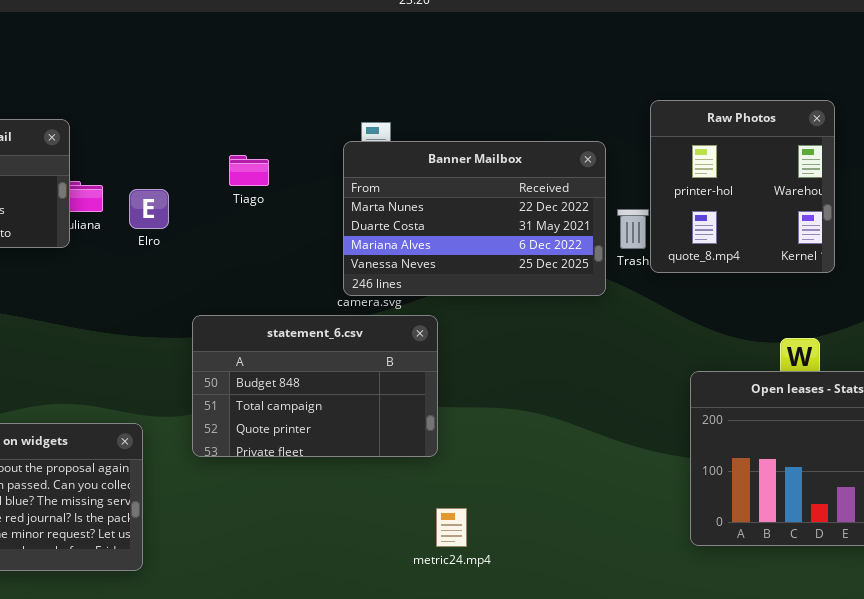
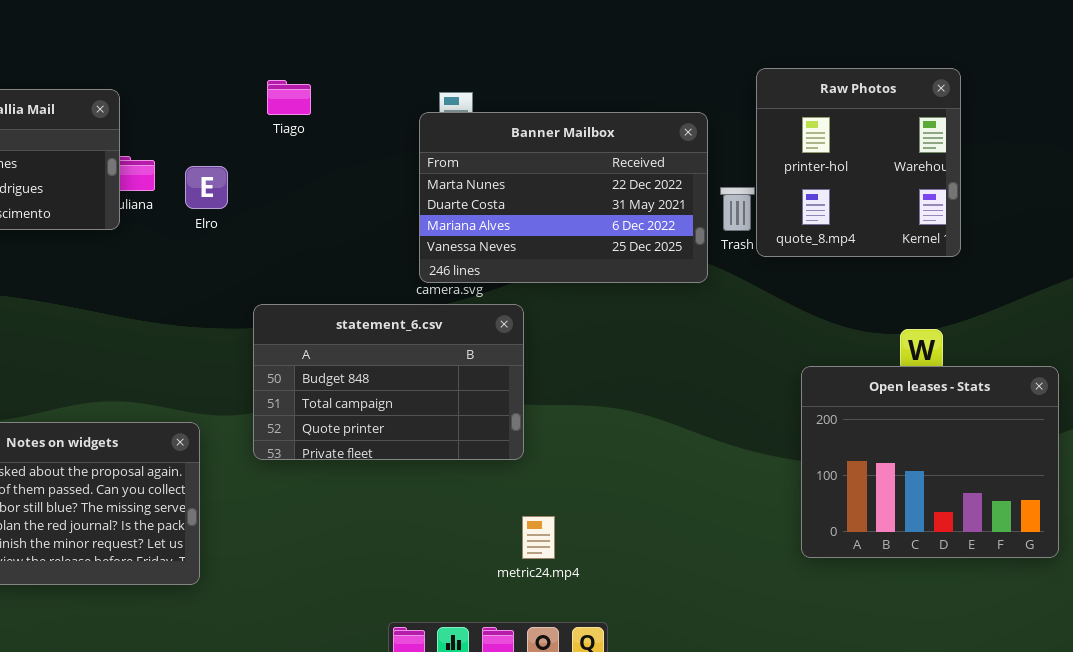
Tiago: [229,155,269,186] -> [267,80,311,115], moved

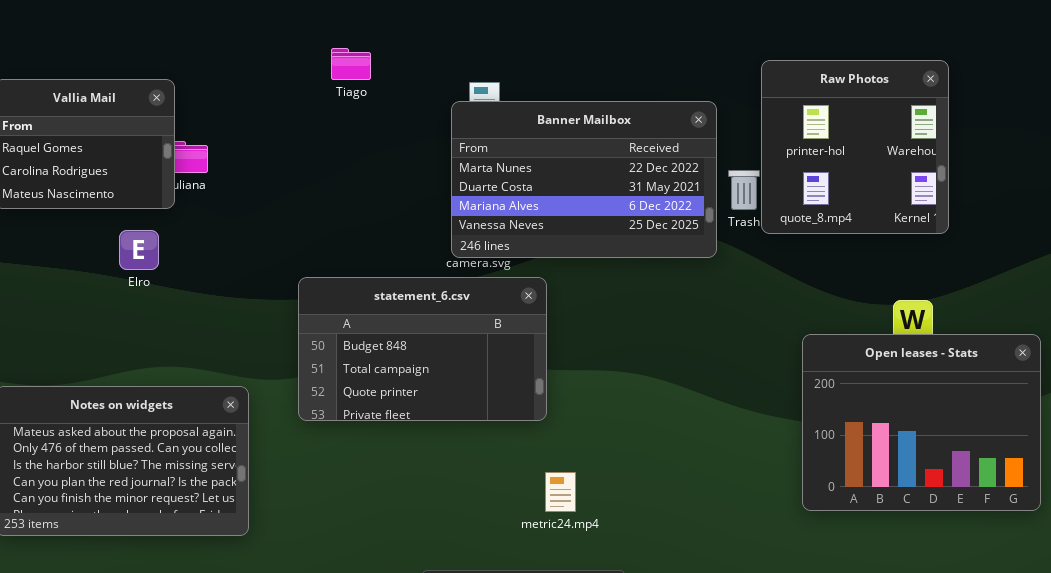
Tiago: [267,80,311,115] -> [331,48,371,80], moved
Elro: [185,166,228,209] -> [119,230,159,270], moved

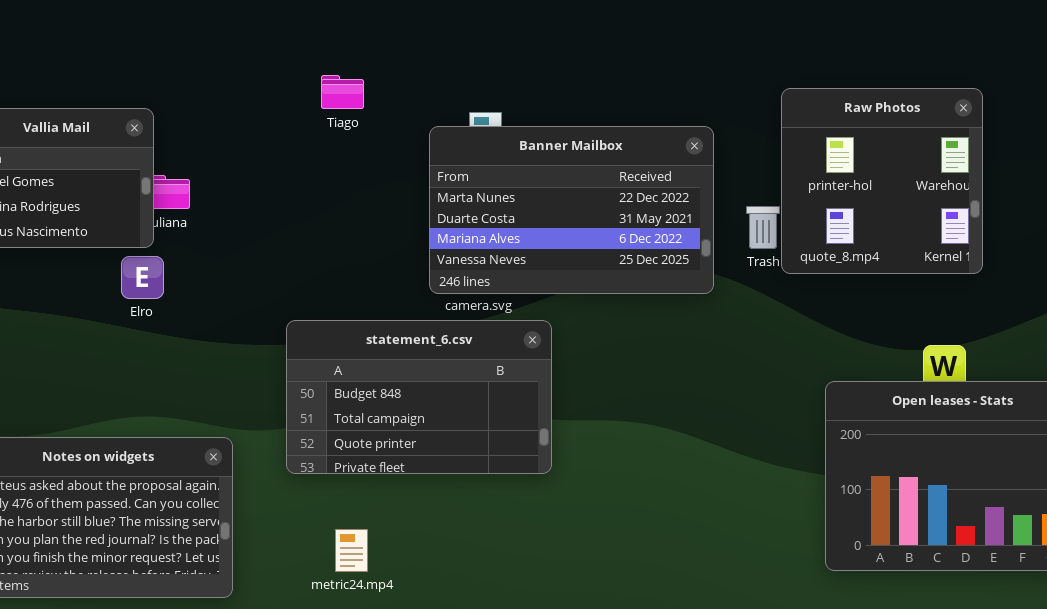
Banner Mailbox: [451,101,717,258] -> [429,126,714,294], moved
Elro: [119,230,159,270] -> [121,256,164,299], moved
metric24.mp4: [545,472,576,512] -> [335,529,368,572], moved

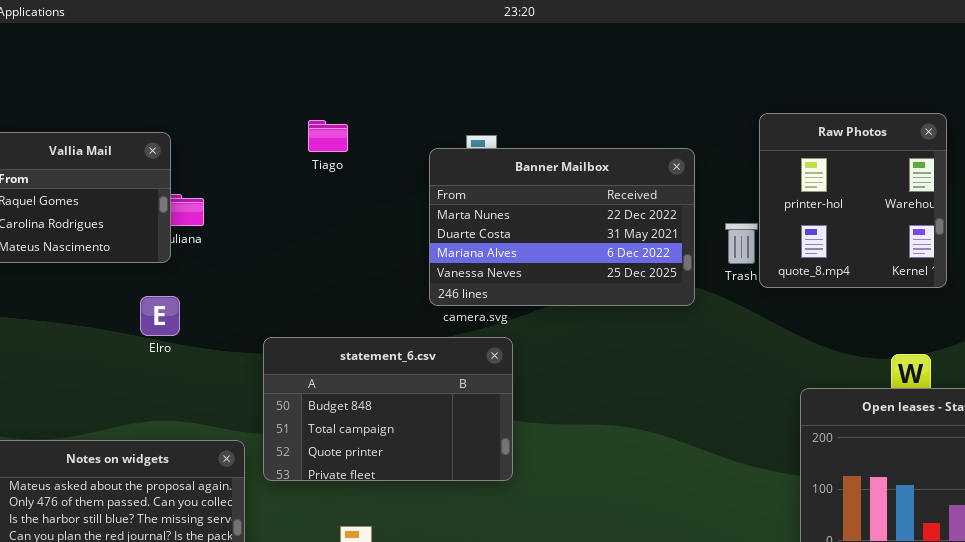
Tiago: [321,75,364,109] -> [308,120,348,152], moved
Elro: [121,256,164,299] -> [140,296,180,336], moved
statement_6.csv: [286,320,552,474] -> [263,337,513,481], moved

